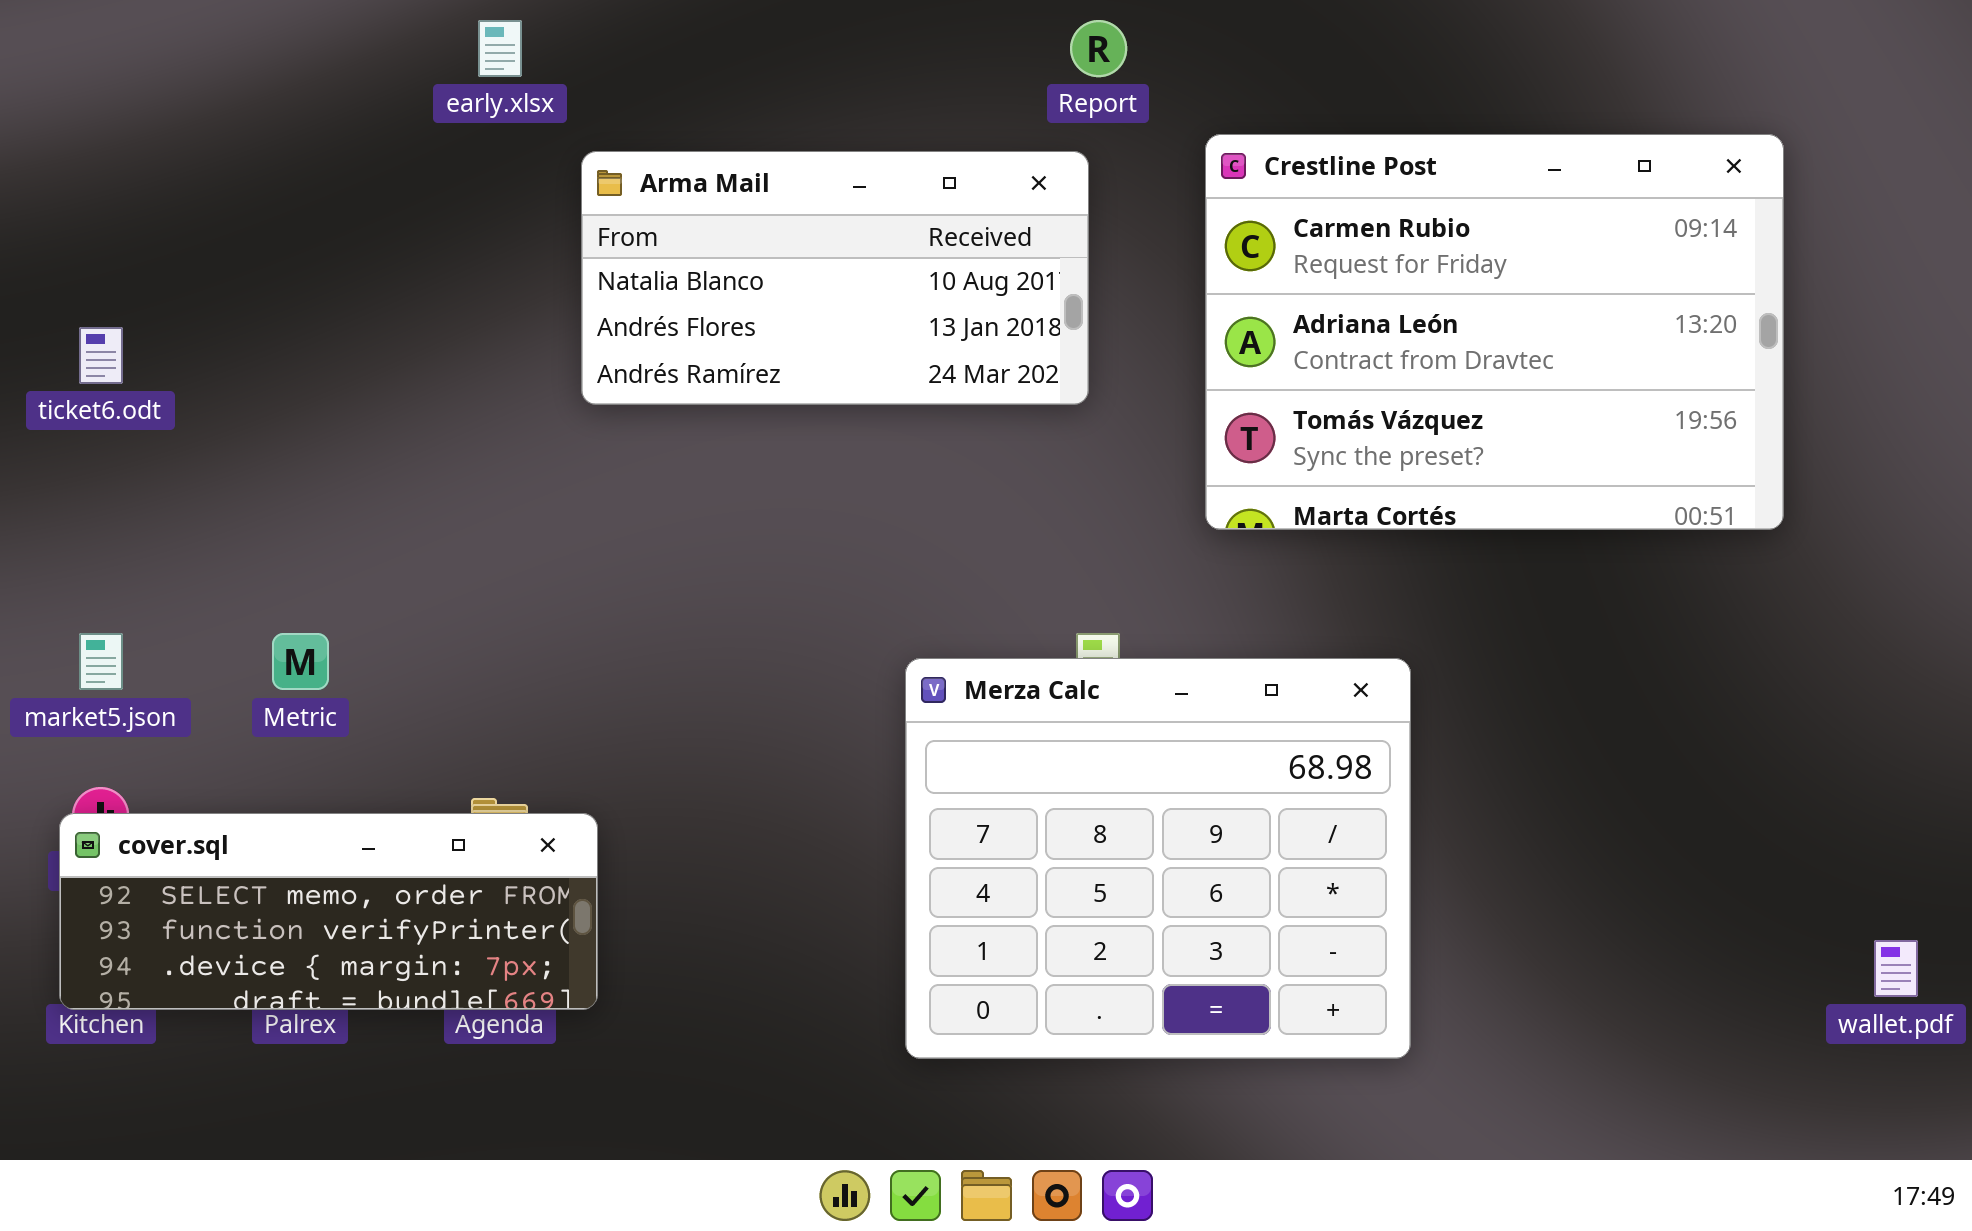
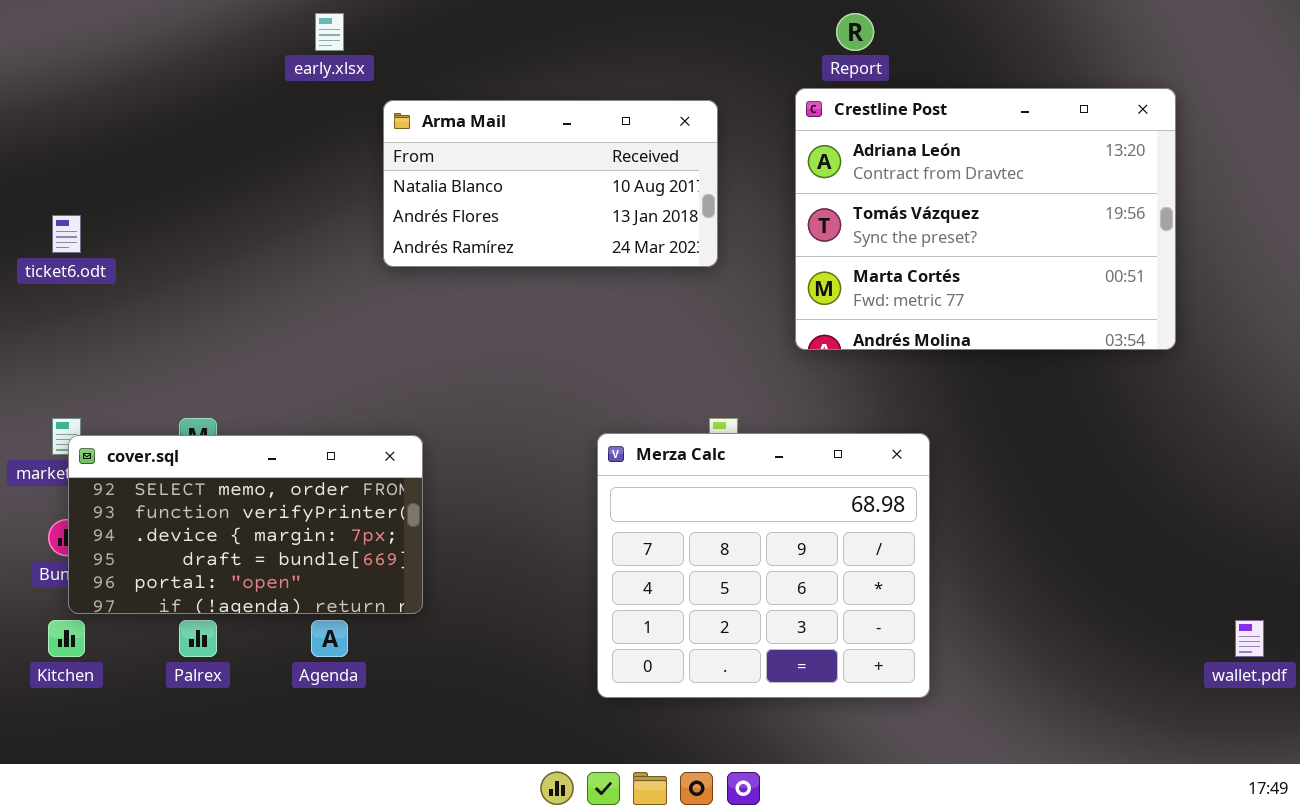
Report: [1070,20,1127,77] -> [836,13,874,51], moved
Crestline Post: [1205,134,1784,530] -> [795,88,1176,350], scrolled down 1 row
cover.sql: [59,813,598,1010] -> [68,435,423,614], moved, resized

